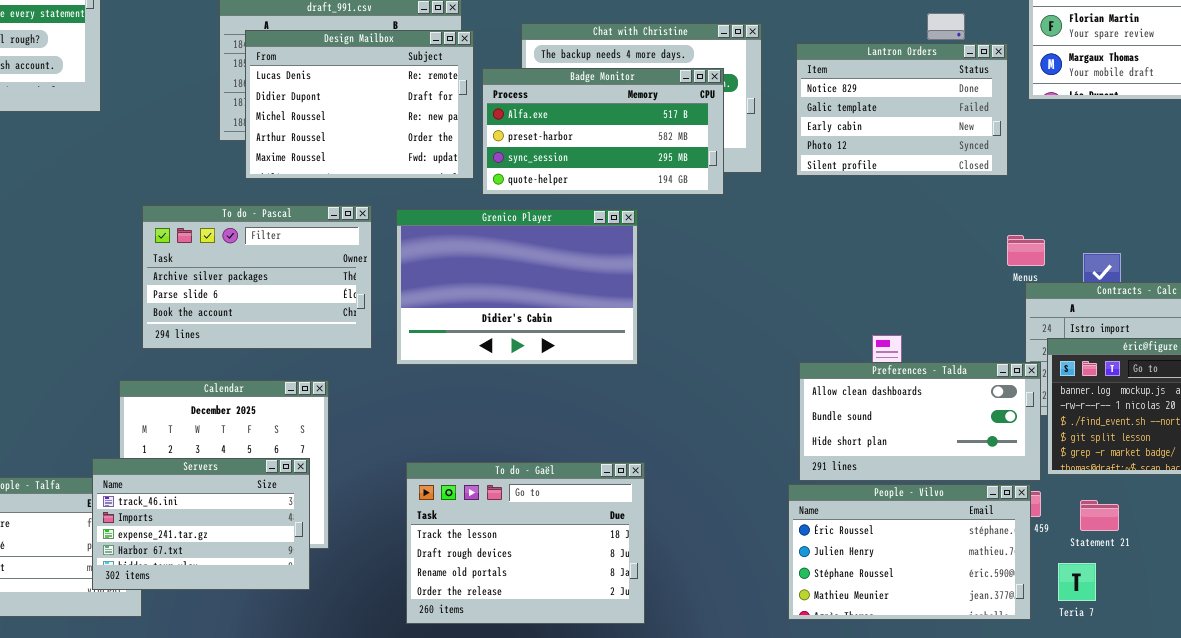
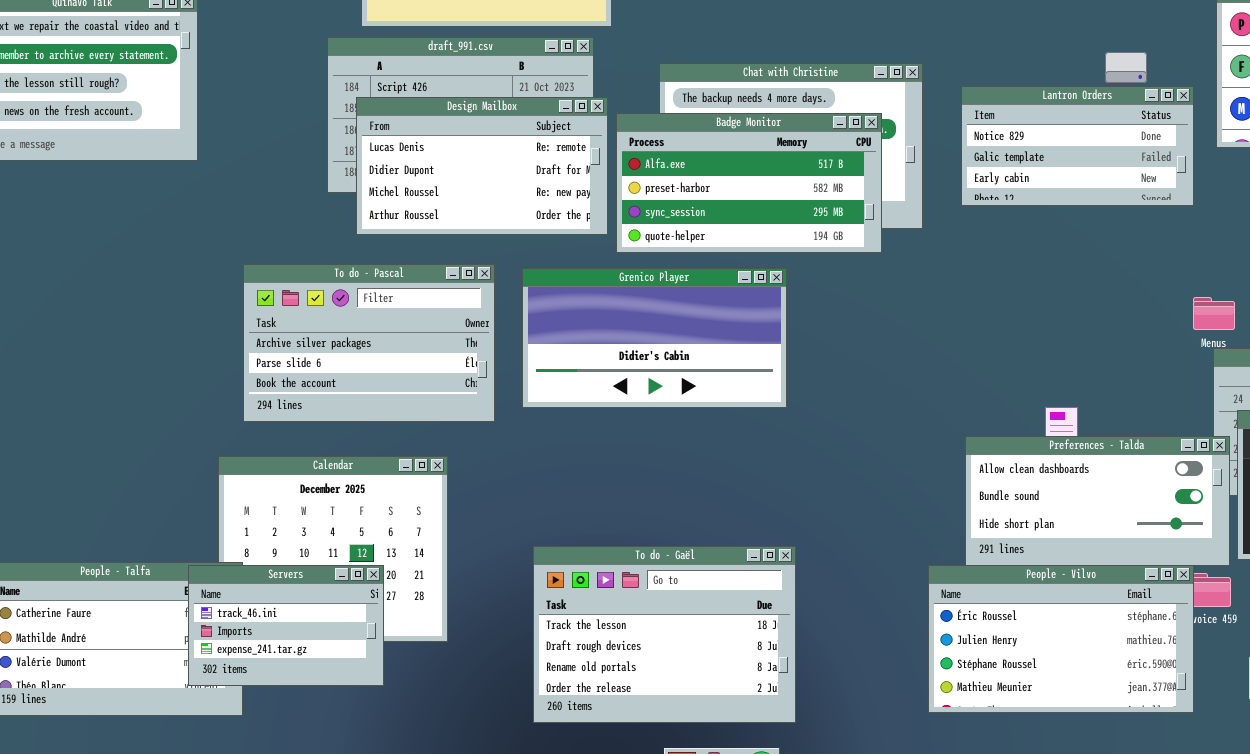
Design Mailbox: [245,30,474,179] -> [356,97,608,235], resized
Lantron Orders: [796,43,1008,176] -> [961,86,1194,206], resized
Grenico Player: [396,209,638,365] -> [522,268,787,408], resized
Servers: [92,458,310,590] -> [188,565,384,686], resized
People - Vilvo: [788,484,1031,620] -> [928,565,1194,713], moved

